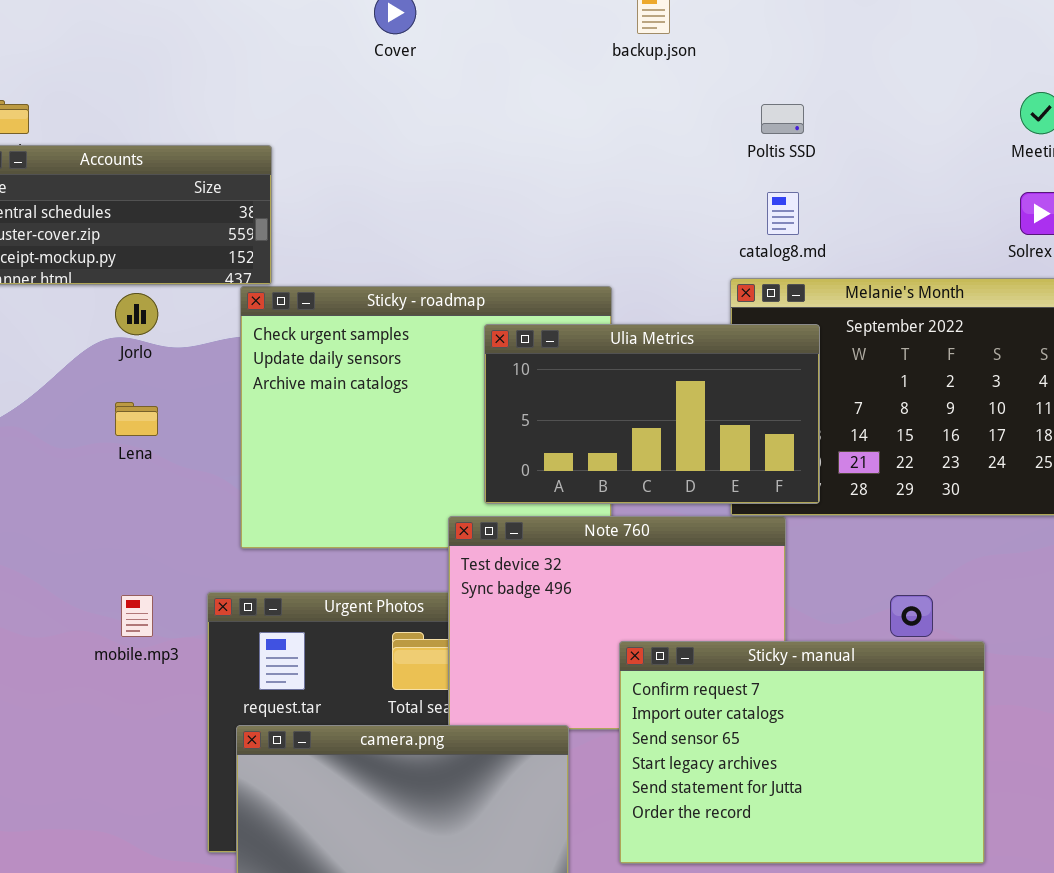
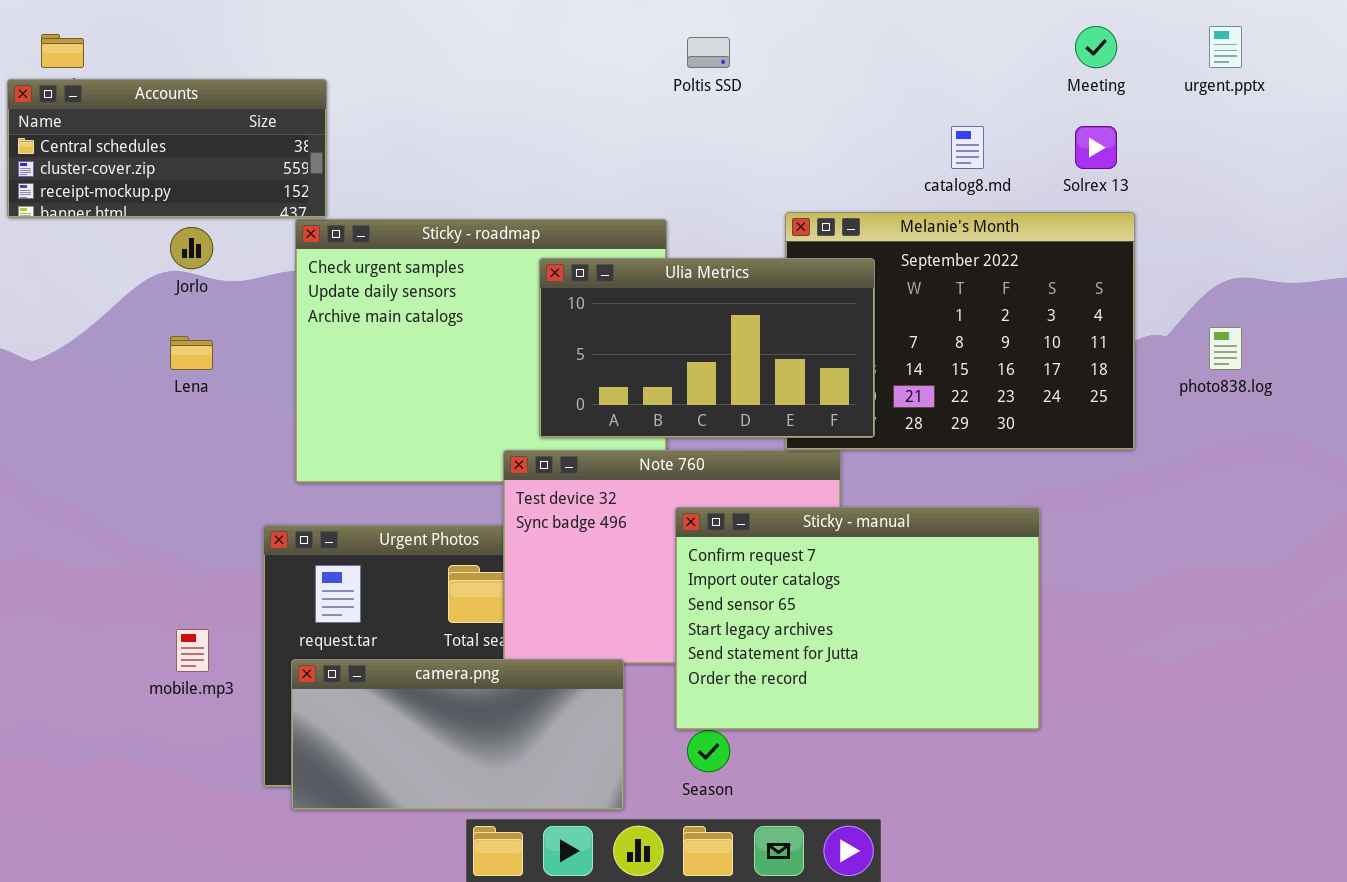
Poltis SSD: [761,104,804,134] -> [687,37,730,68], moved
catalog8.md: [767,192,799,235] -> [951,126,984,169], moved
mobile.mp3: [121,595,153,637] -> [176,629,209,672], moved
Sticky - manual: [619,641,985,864] -> [675,507,1040,730], moved

